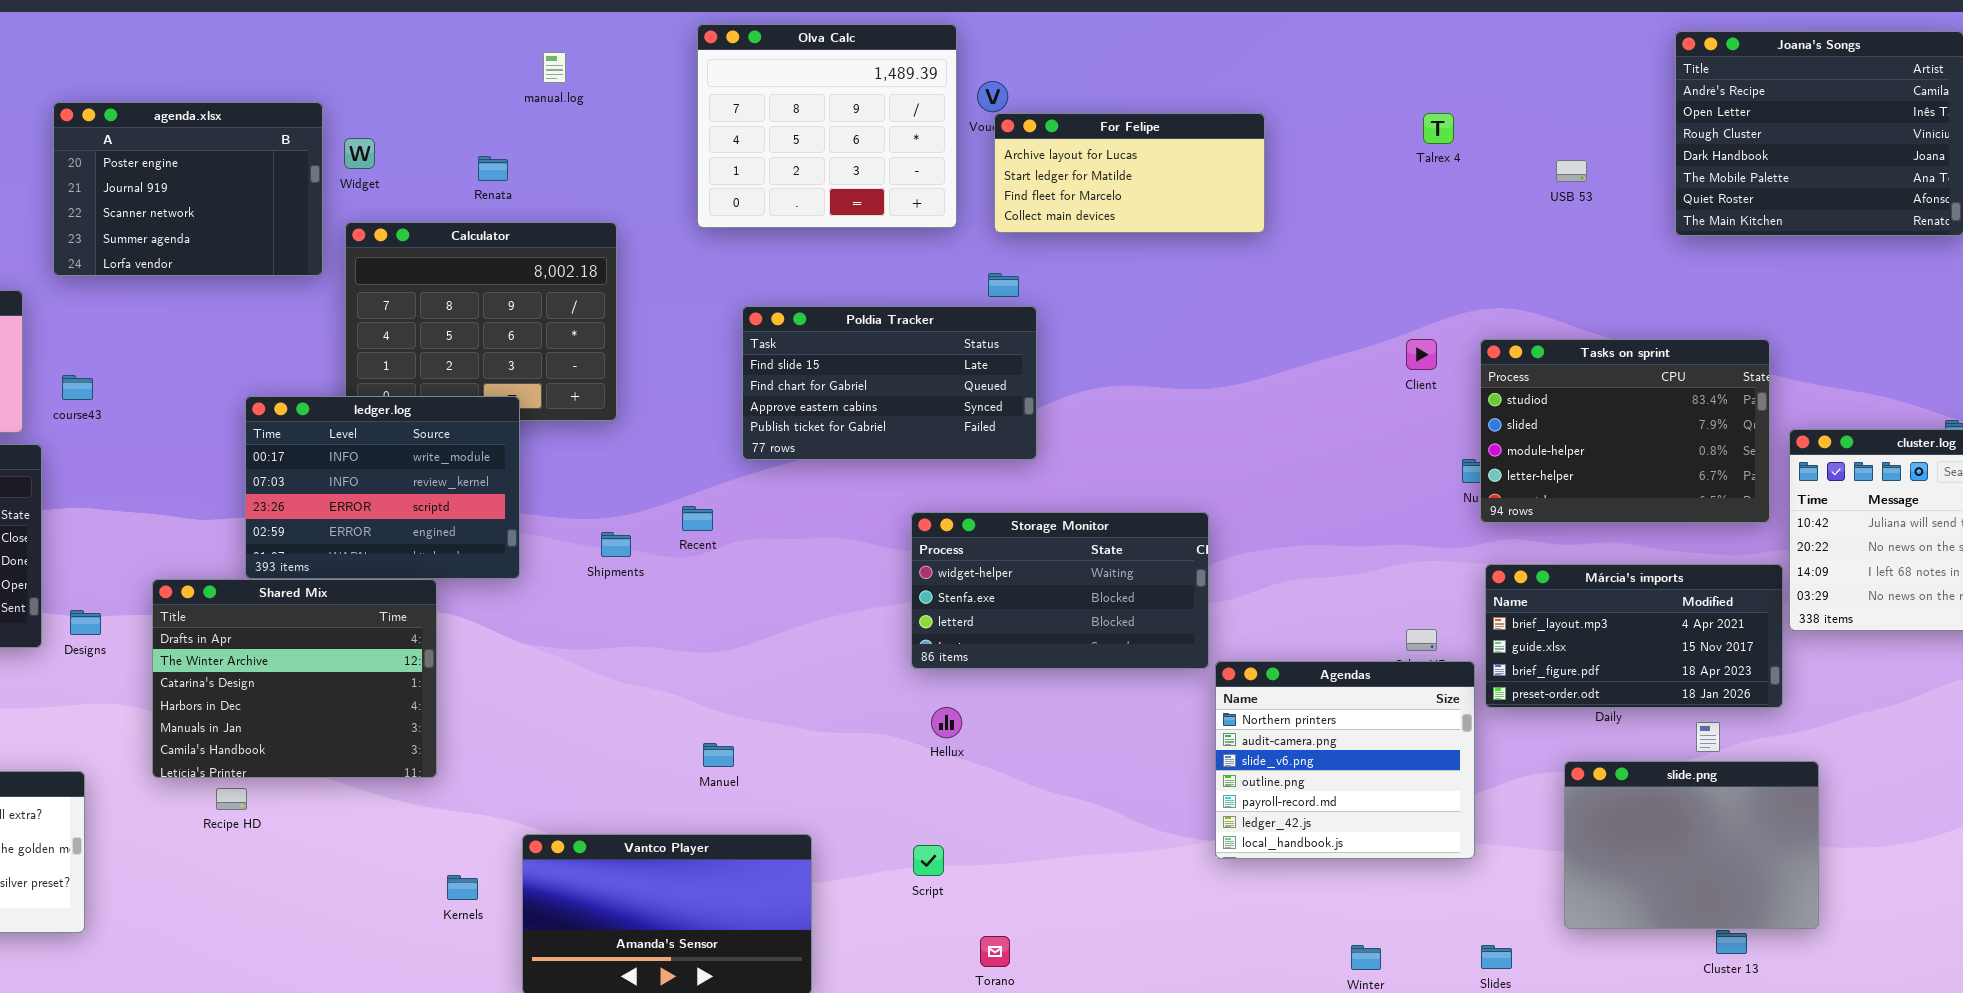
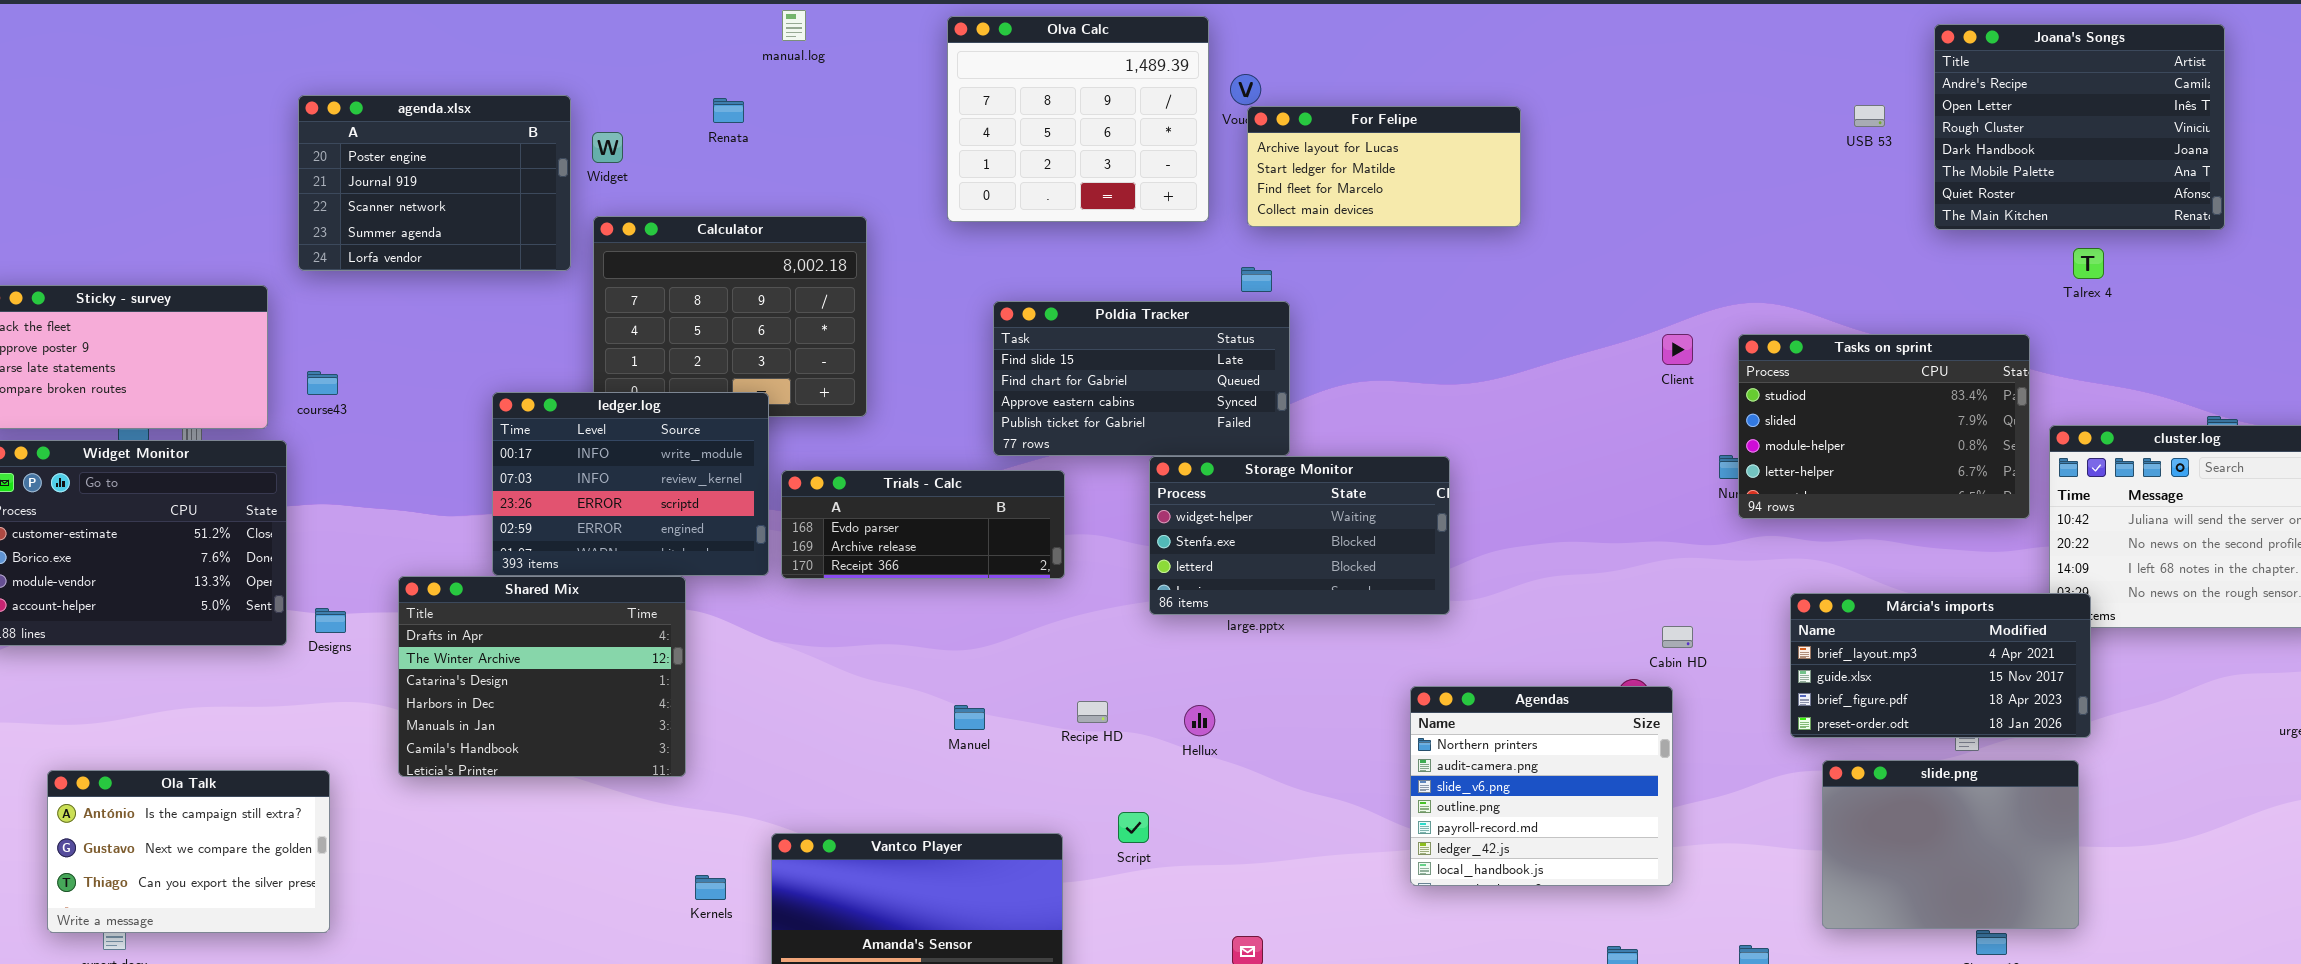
manual.log: [543,52,566,83] -> [782,10,806,41], moved
Talrex 4: [1423,113,1454,144] -> [2073,248,2104,279], moved
Renata: [478,156,508,181] -> [713,98,744,123], moved
USB 53: [1556,160,1587,182] -> [1854,105,1885,127], moved
Trials - Calc: none -> [781,470,1065,579], opened
Storage Monitor: [911,512,1209,669] -> [1149,456,1450,615], moved
Márcia's imports: [1485,564,1783,708] -> [1790,593,2091,738], moved
Agendas: [1215,661,1475,859] -> [1410,686,1673,886], moved
Manuel: [703,743,734,767] -> [954,705,985,730], moved
Recipe HD: [216,788,247,810] -> [1077,701,1108,723], moved
Script: [913,845,944,876] -> [1118,812,1149,843], moved

